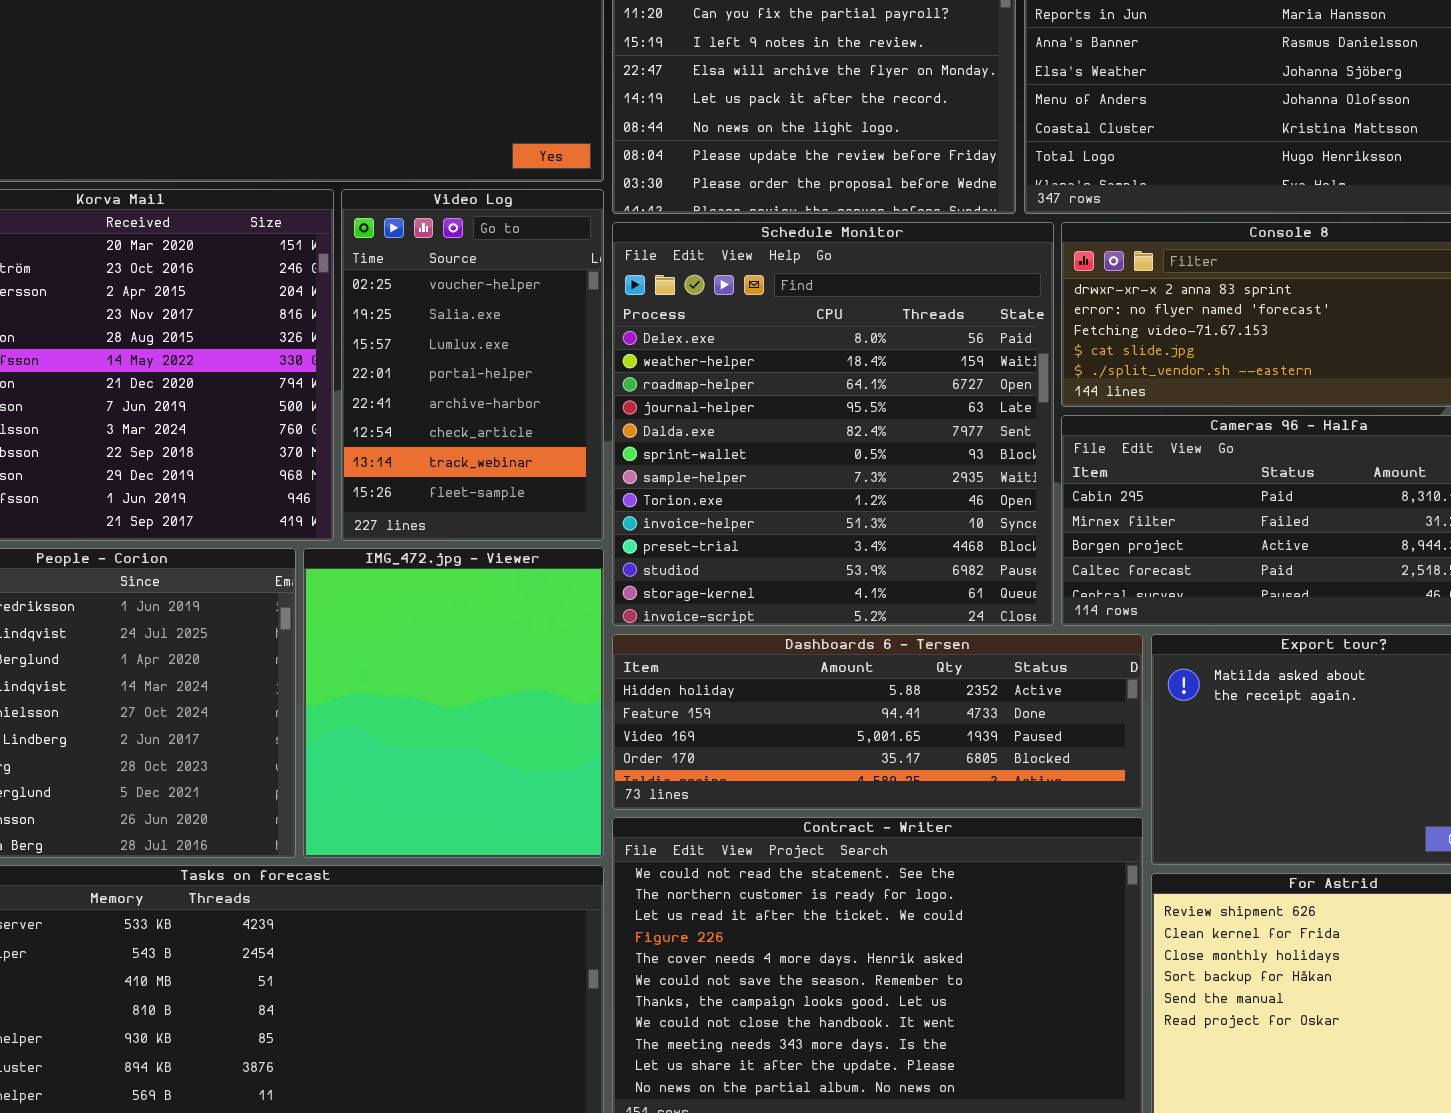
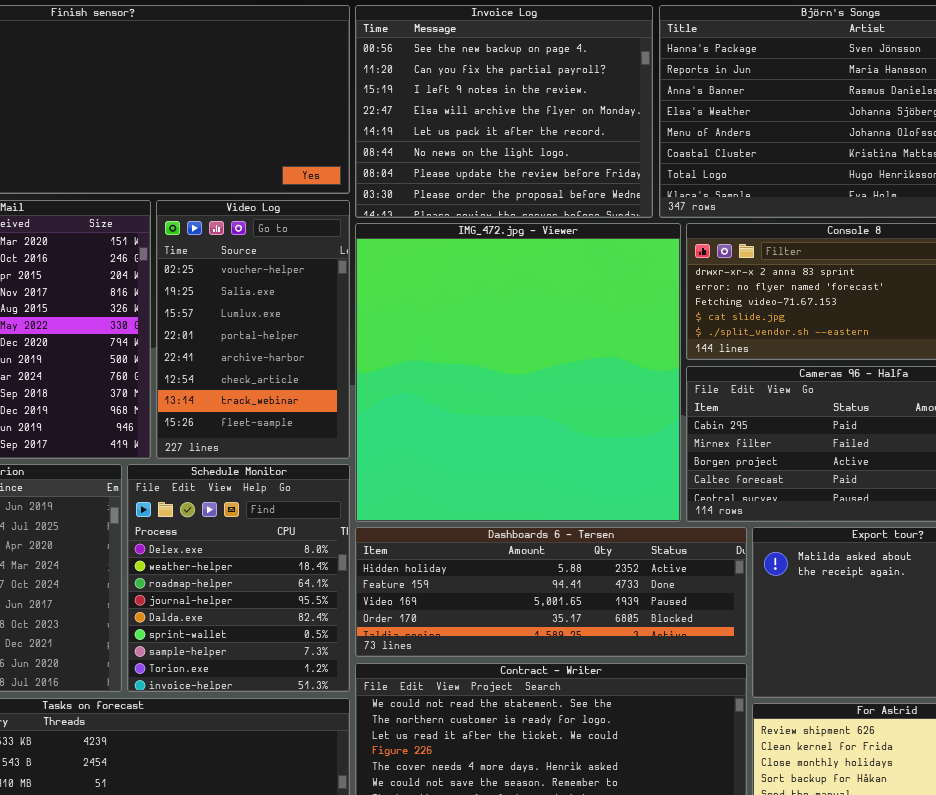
Schedule Monitor: [612,222,1054,626] -> [127,464,350,692], moved, resized
IMG_472.jpg - Viewer: [303,548,604,858] -> [355,223,681,522], moved, resized

